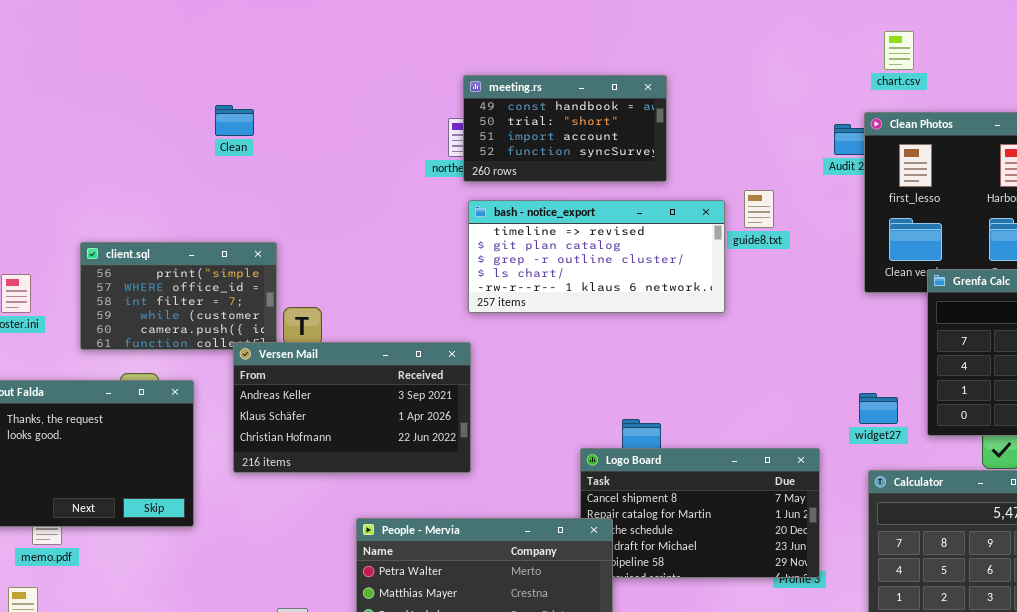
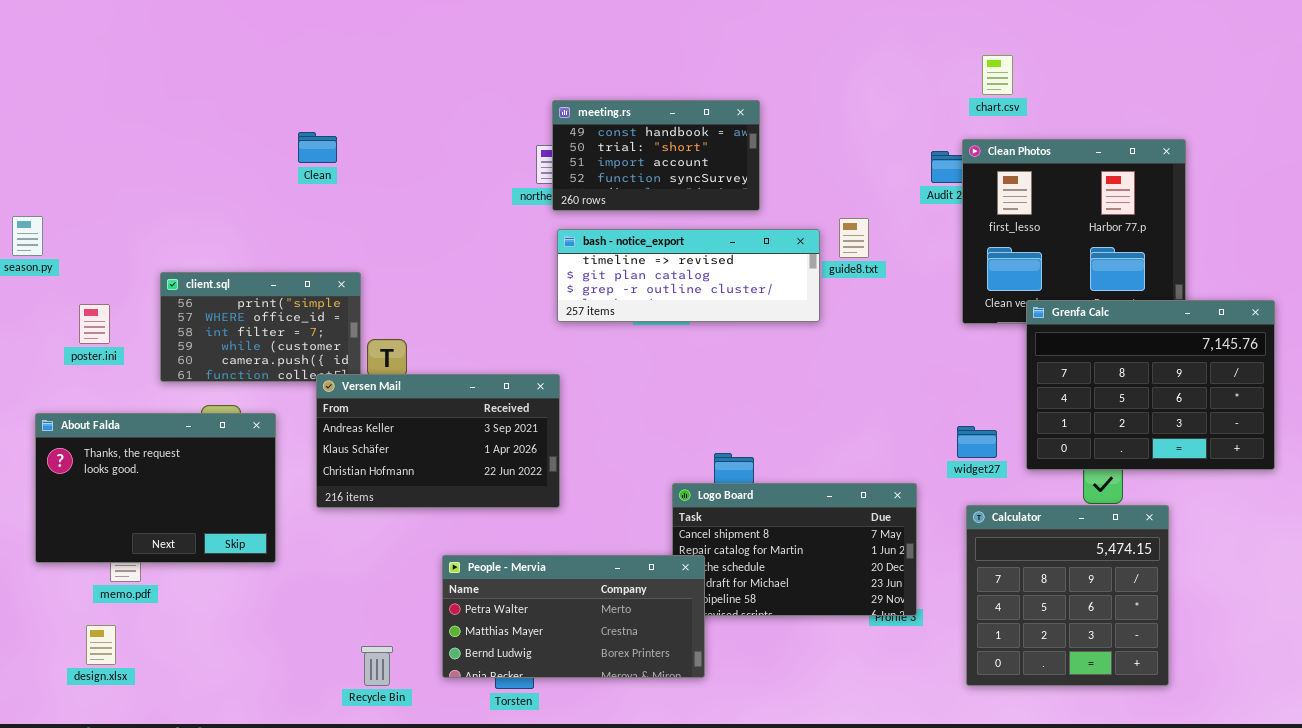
bash - notice_export: [468,200,725,313] -> [557,229,820,322], resized

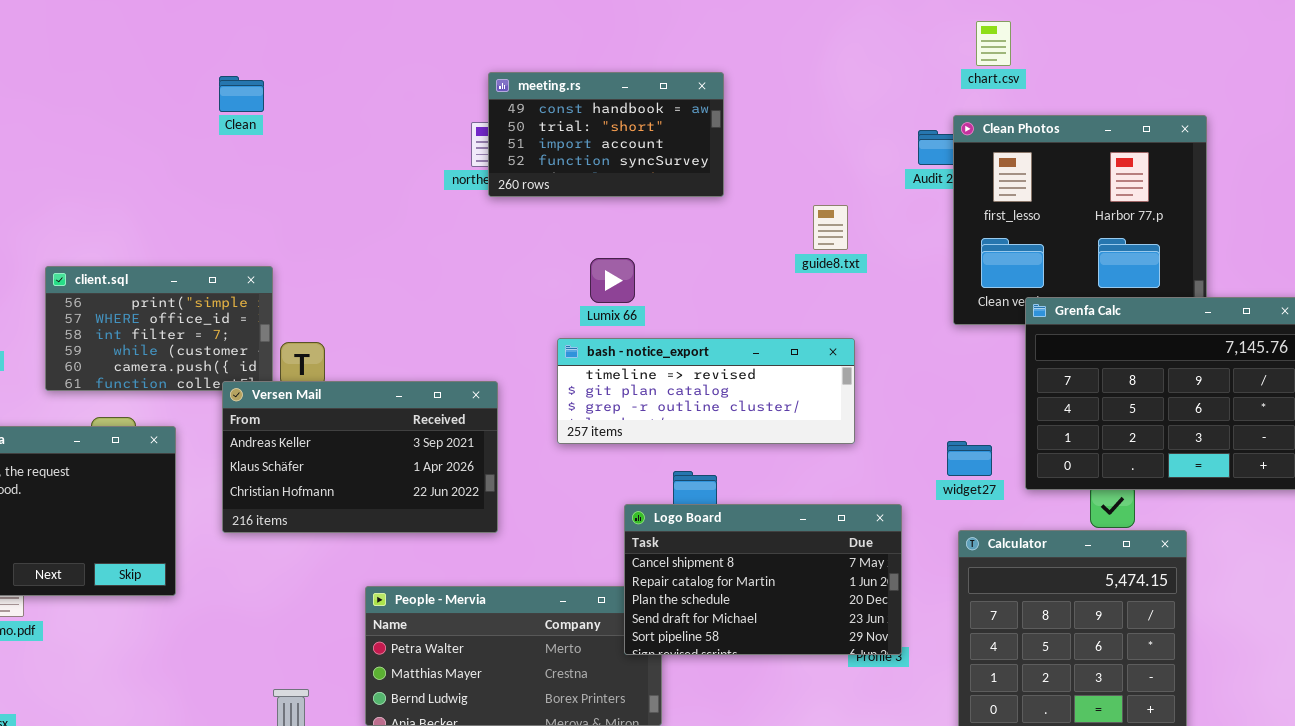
Clean: [298,132,337,163] -> [219,76,264,112], moved
bash - notice_export: [557,229,820,322] -> [557,338,855,444], moved
Logo Board: [672,483,917,616] -> [624,504,902,655], raised

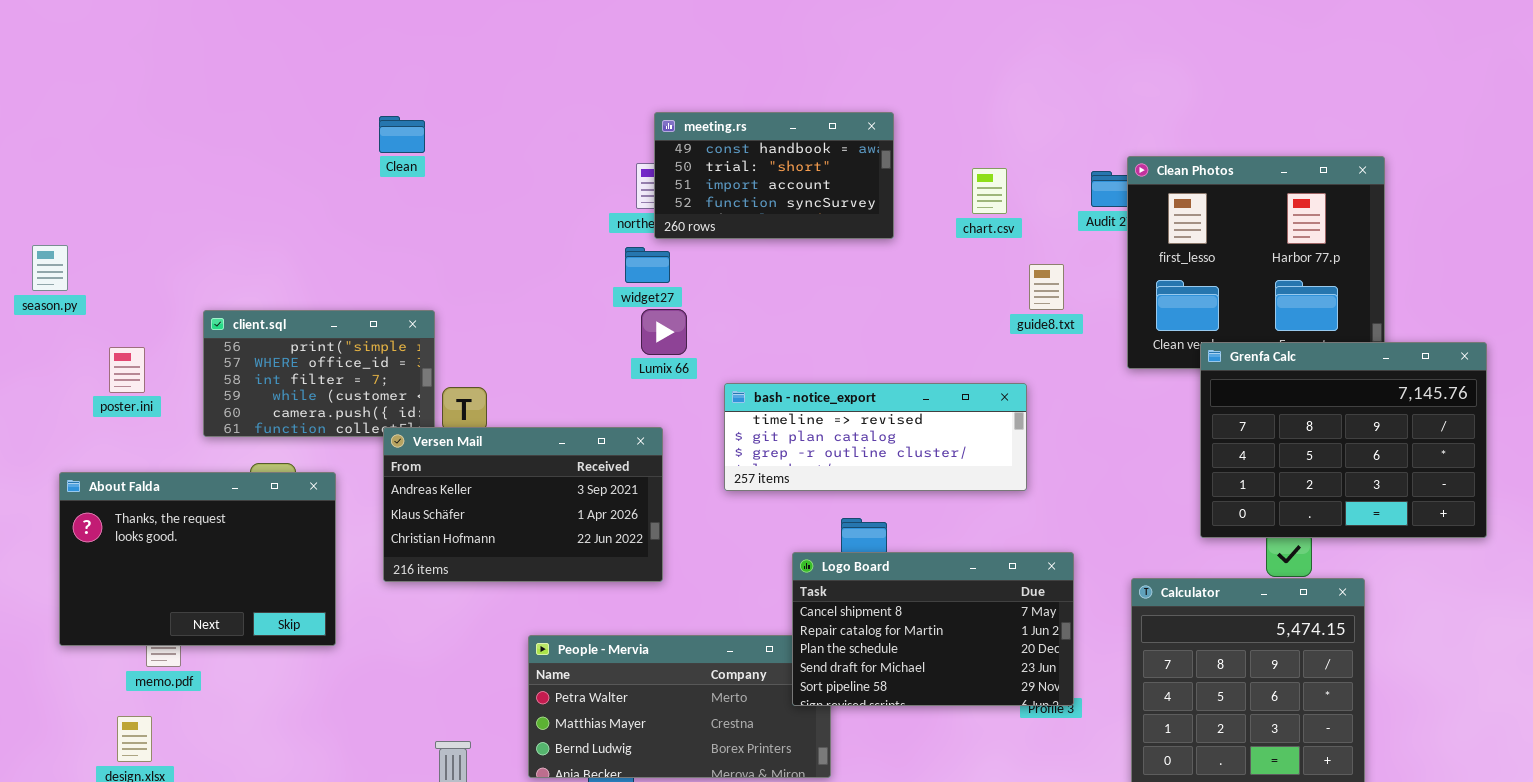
chart.csv: [976,21,1011,66] -> [972,168,1007,214], moved
guide8.txt: [813,205,848,250] -> [1029,264,1064,310], moved
Lumix 66: [590,258,635,303] -> [641,309,687,355], moved
widget27: [947,441,992,476] -> [625,247,670,283], moved

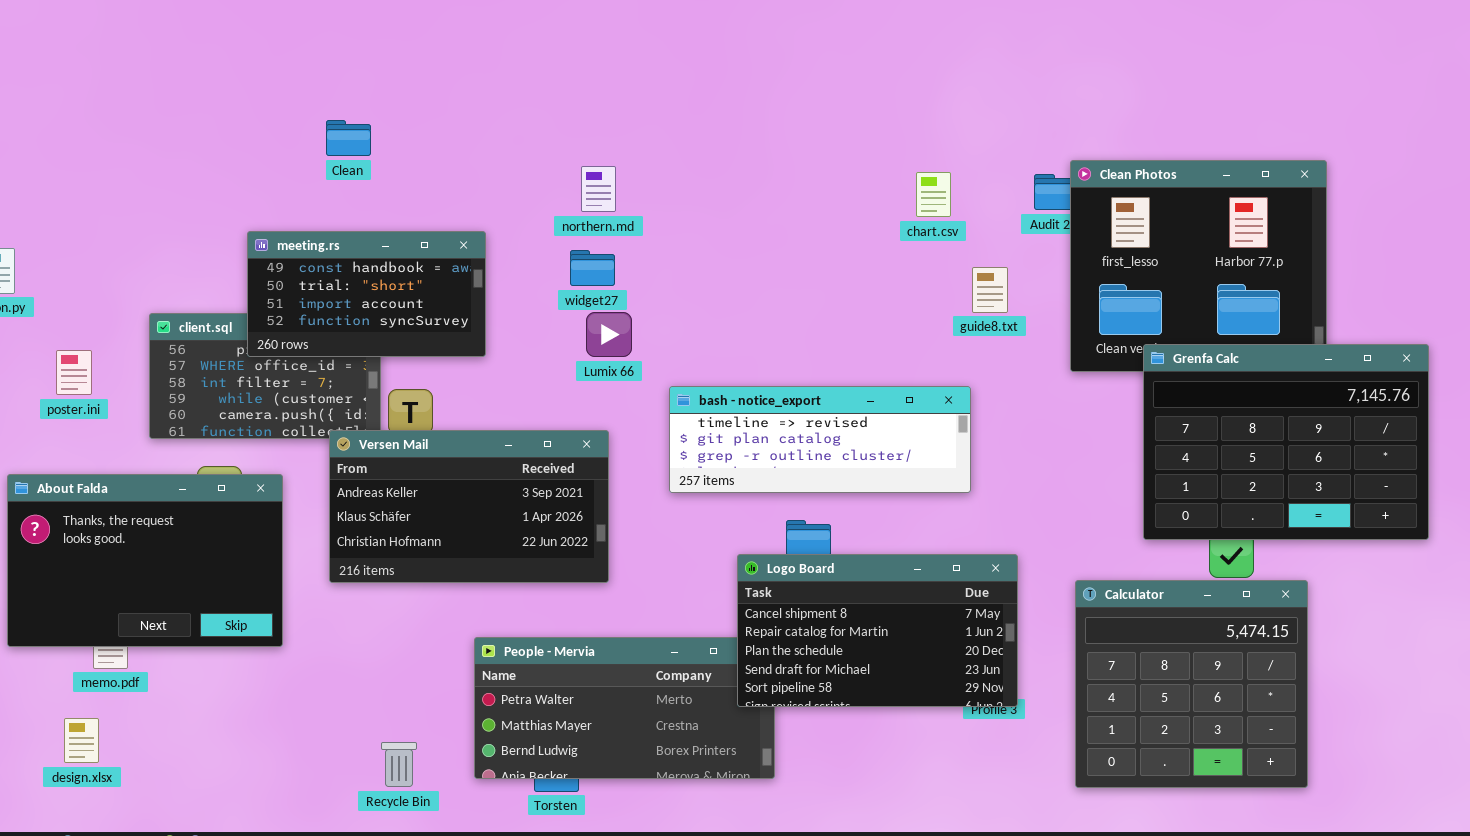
meeting.rs: [654,112,894,239] -> [247,231,486,357], moved

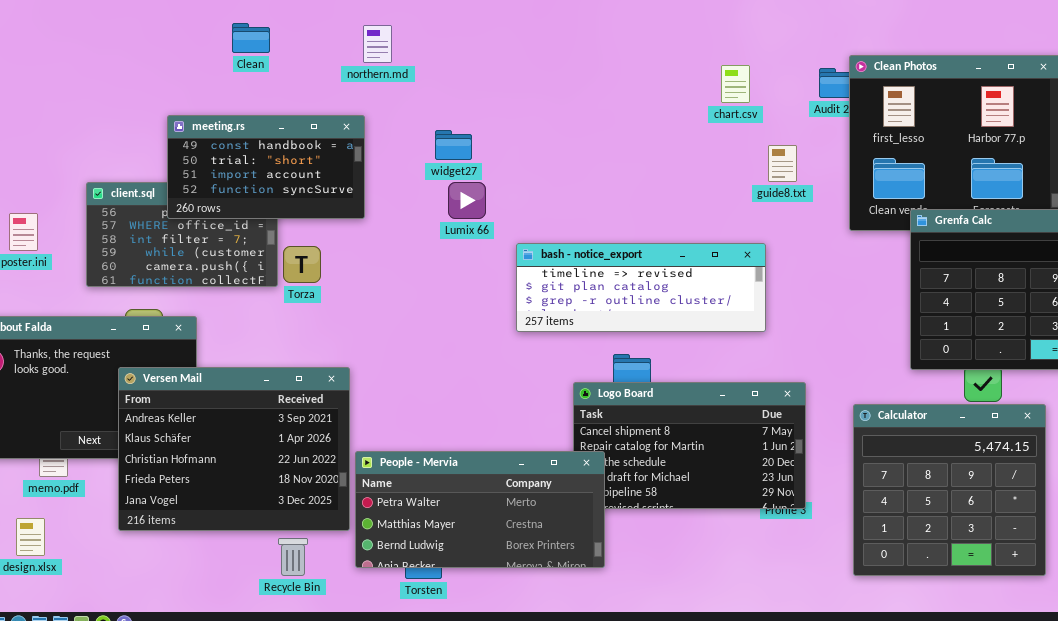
northern.md: [581,166,616,212] -> [363,25,392,63], moved
Versen Mail: [329,430,609,583] -> [118,367,350,531], moved, resized
People - Mervia: [474,637,775,779] -> [355,451,605,568], raised

